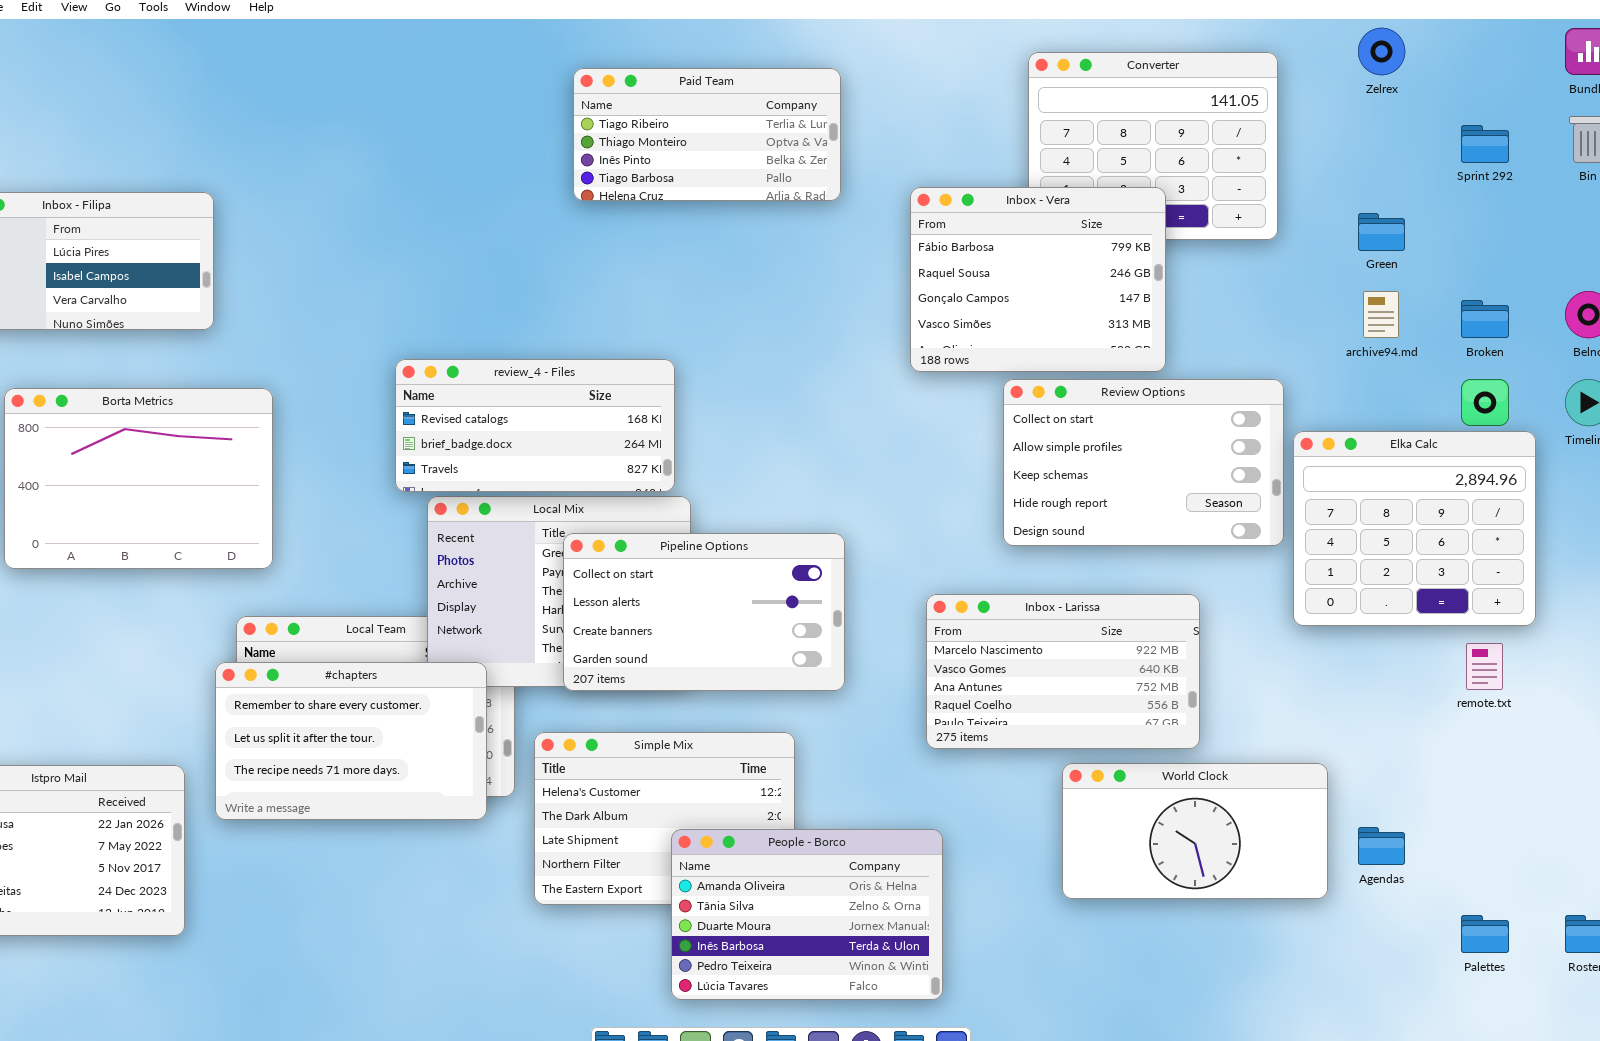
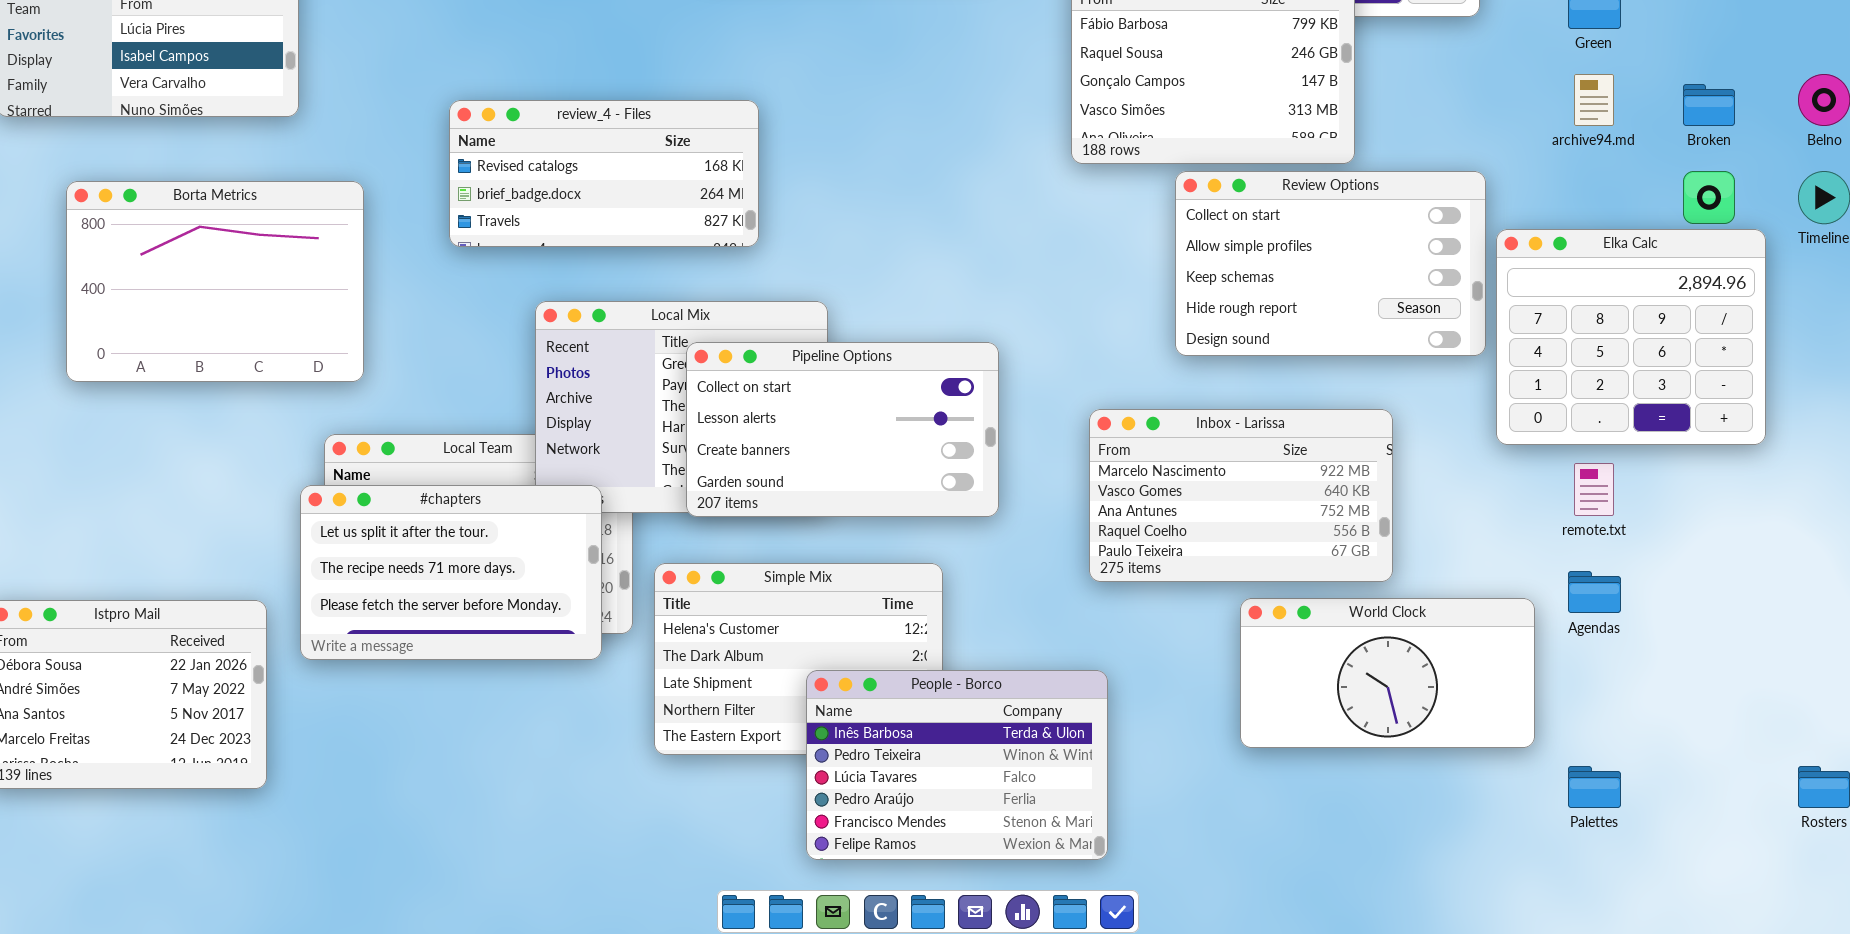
review_4 - Files: [395,359,675,492] -> [449,100,759,247], moved
remote.txt: [1466,643,1503,690] -> [1574,463,1614,516], moved
#chapters: [215,662,487,820] -> [300,485,602,660], scrolled down 1 row
Agendas: [1358,827,1405,865] -> [1568,571,1621,613], moved
People - Borco: [671,829,943,1000] -> [806,670,1108,860], scrolled down 3 rows
Palettes: [1461,915,1509,953] -> [1568,766,1621,808], moved

